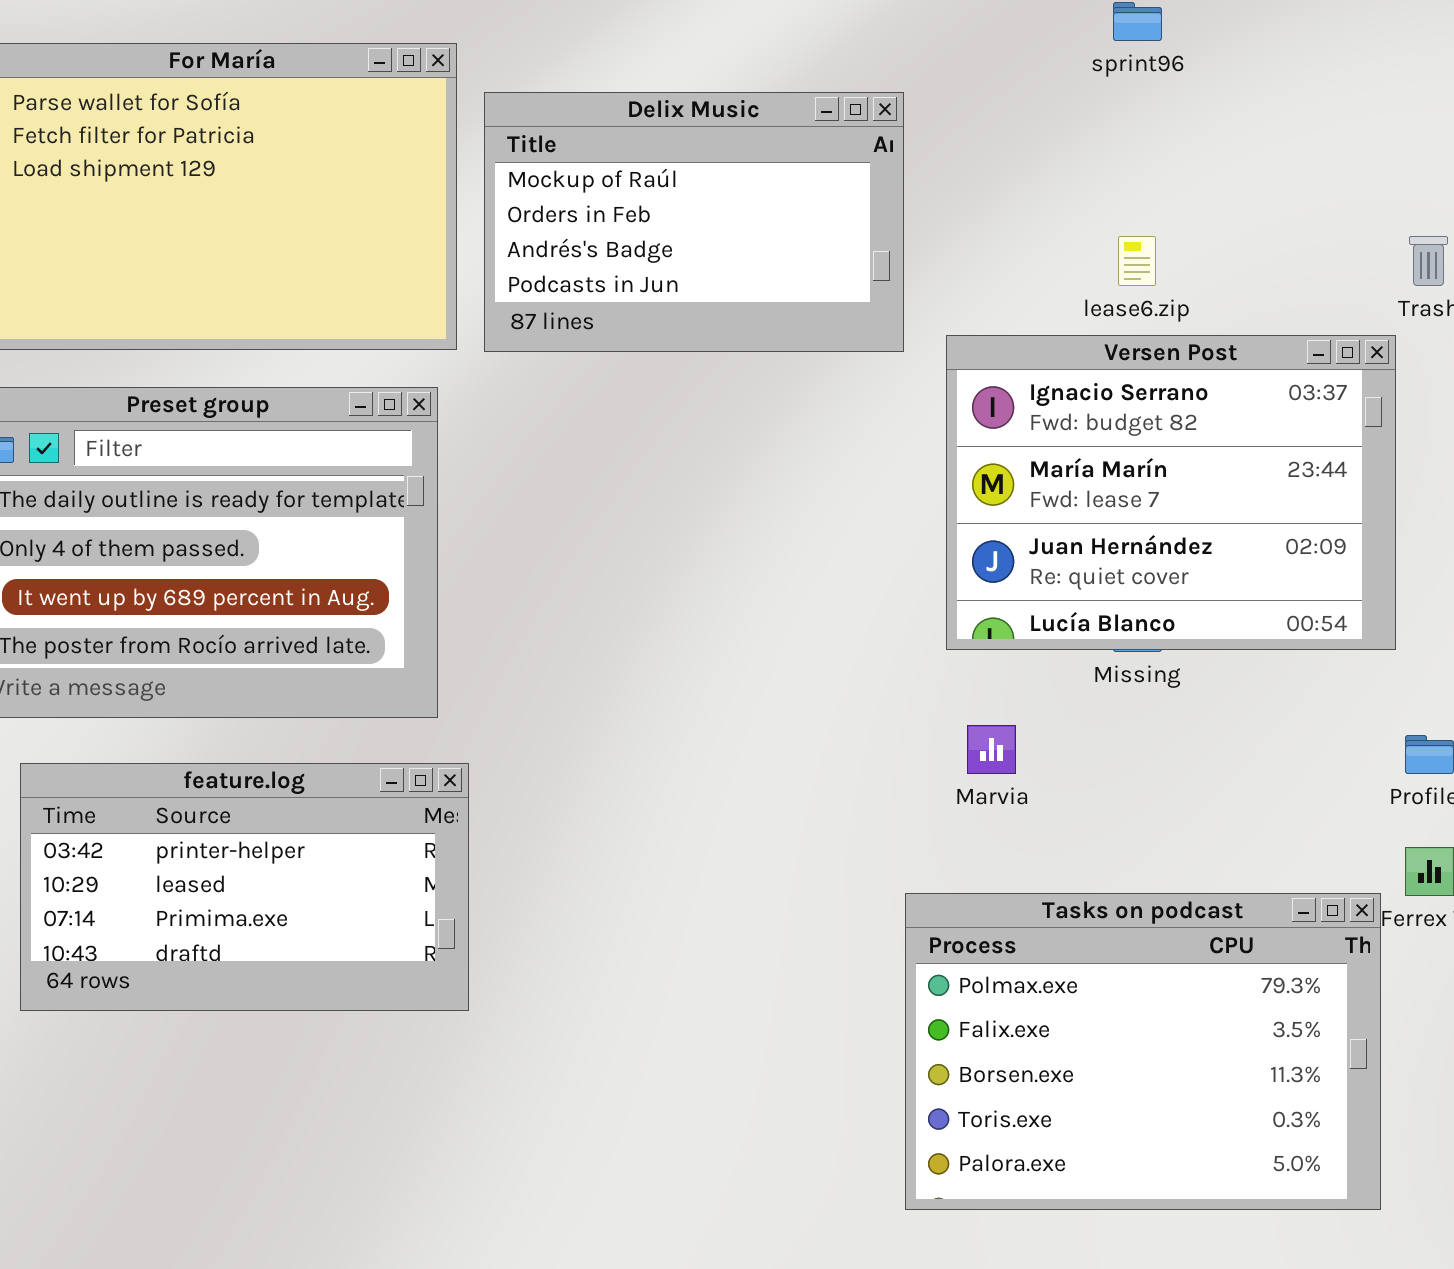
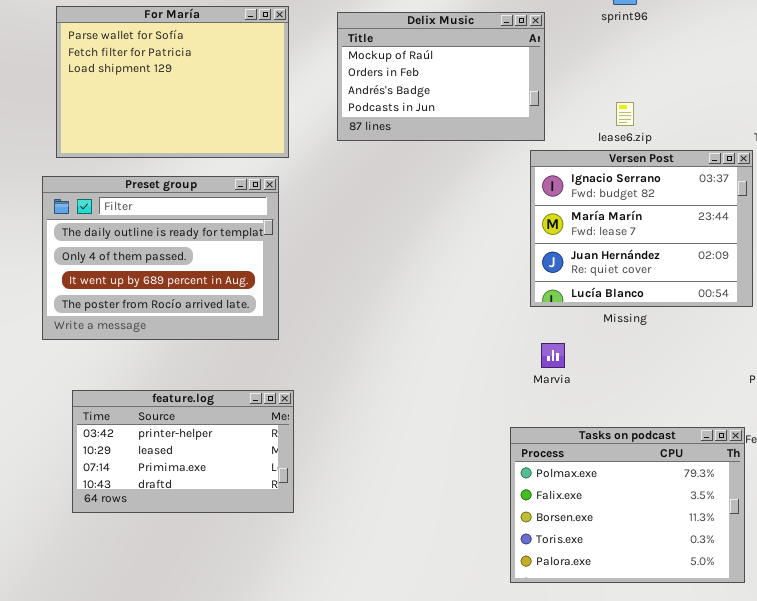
Delix Music: [484,92,904,352] -> [337,12,545,141], moved
feature.log: [20,763,469,1011] -> [72,390,294,513], moved

